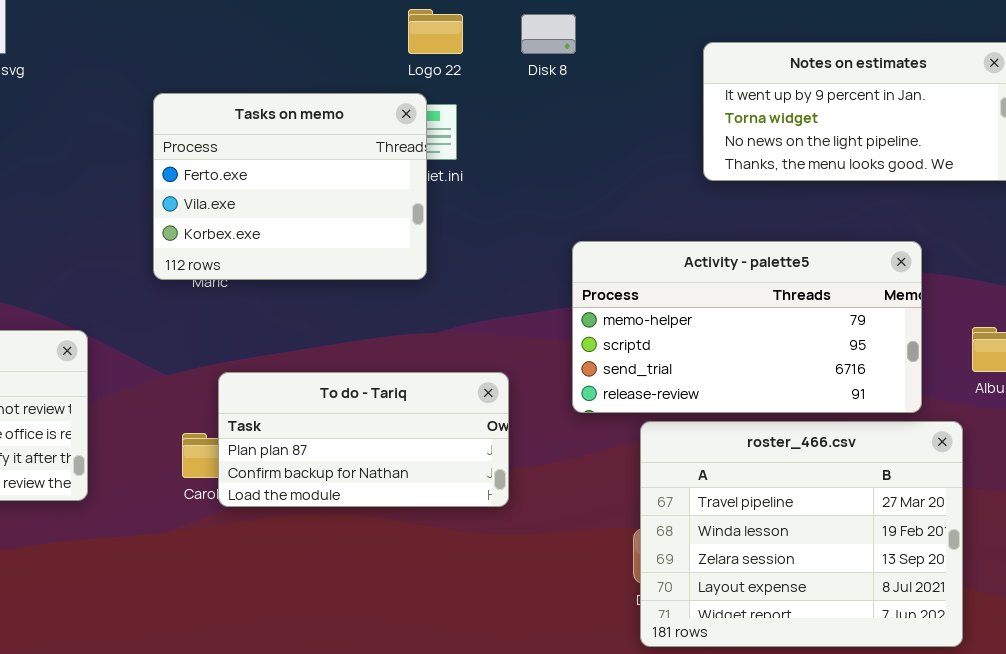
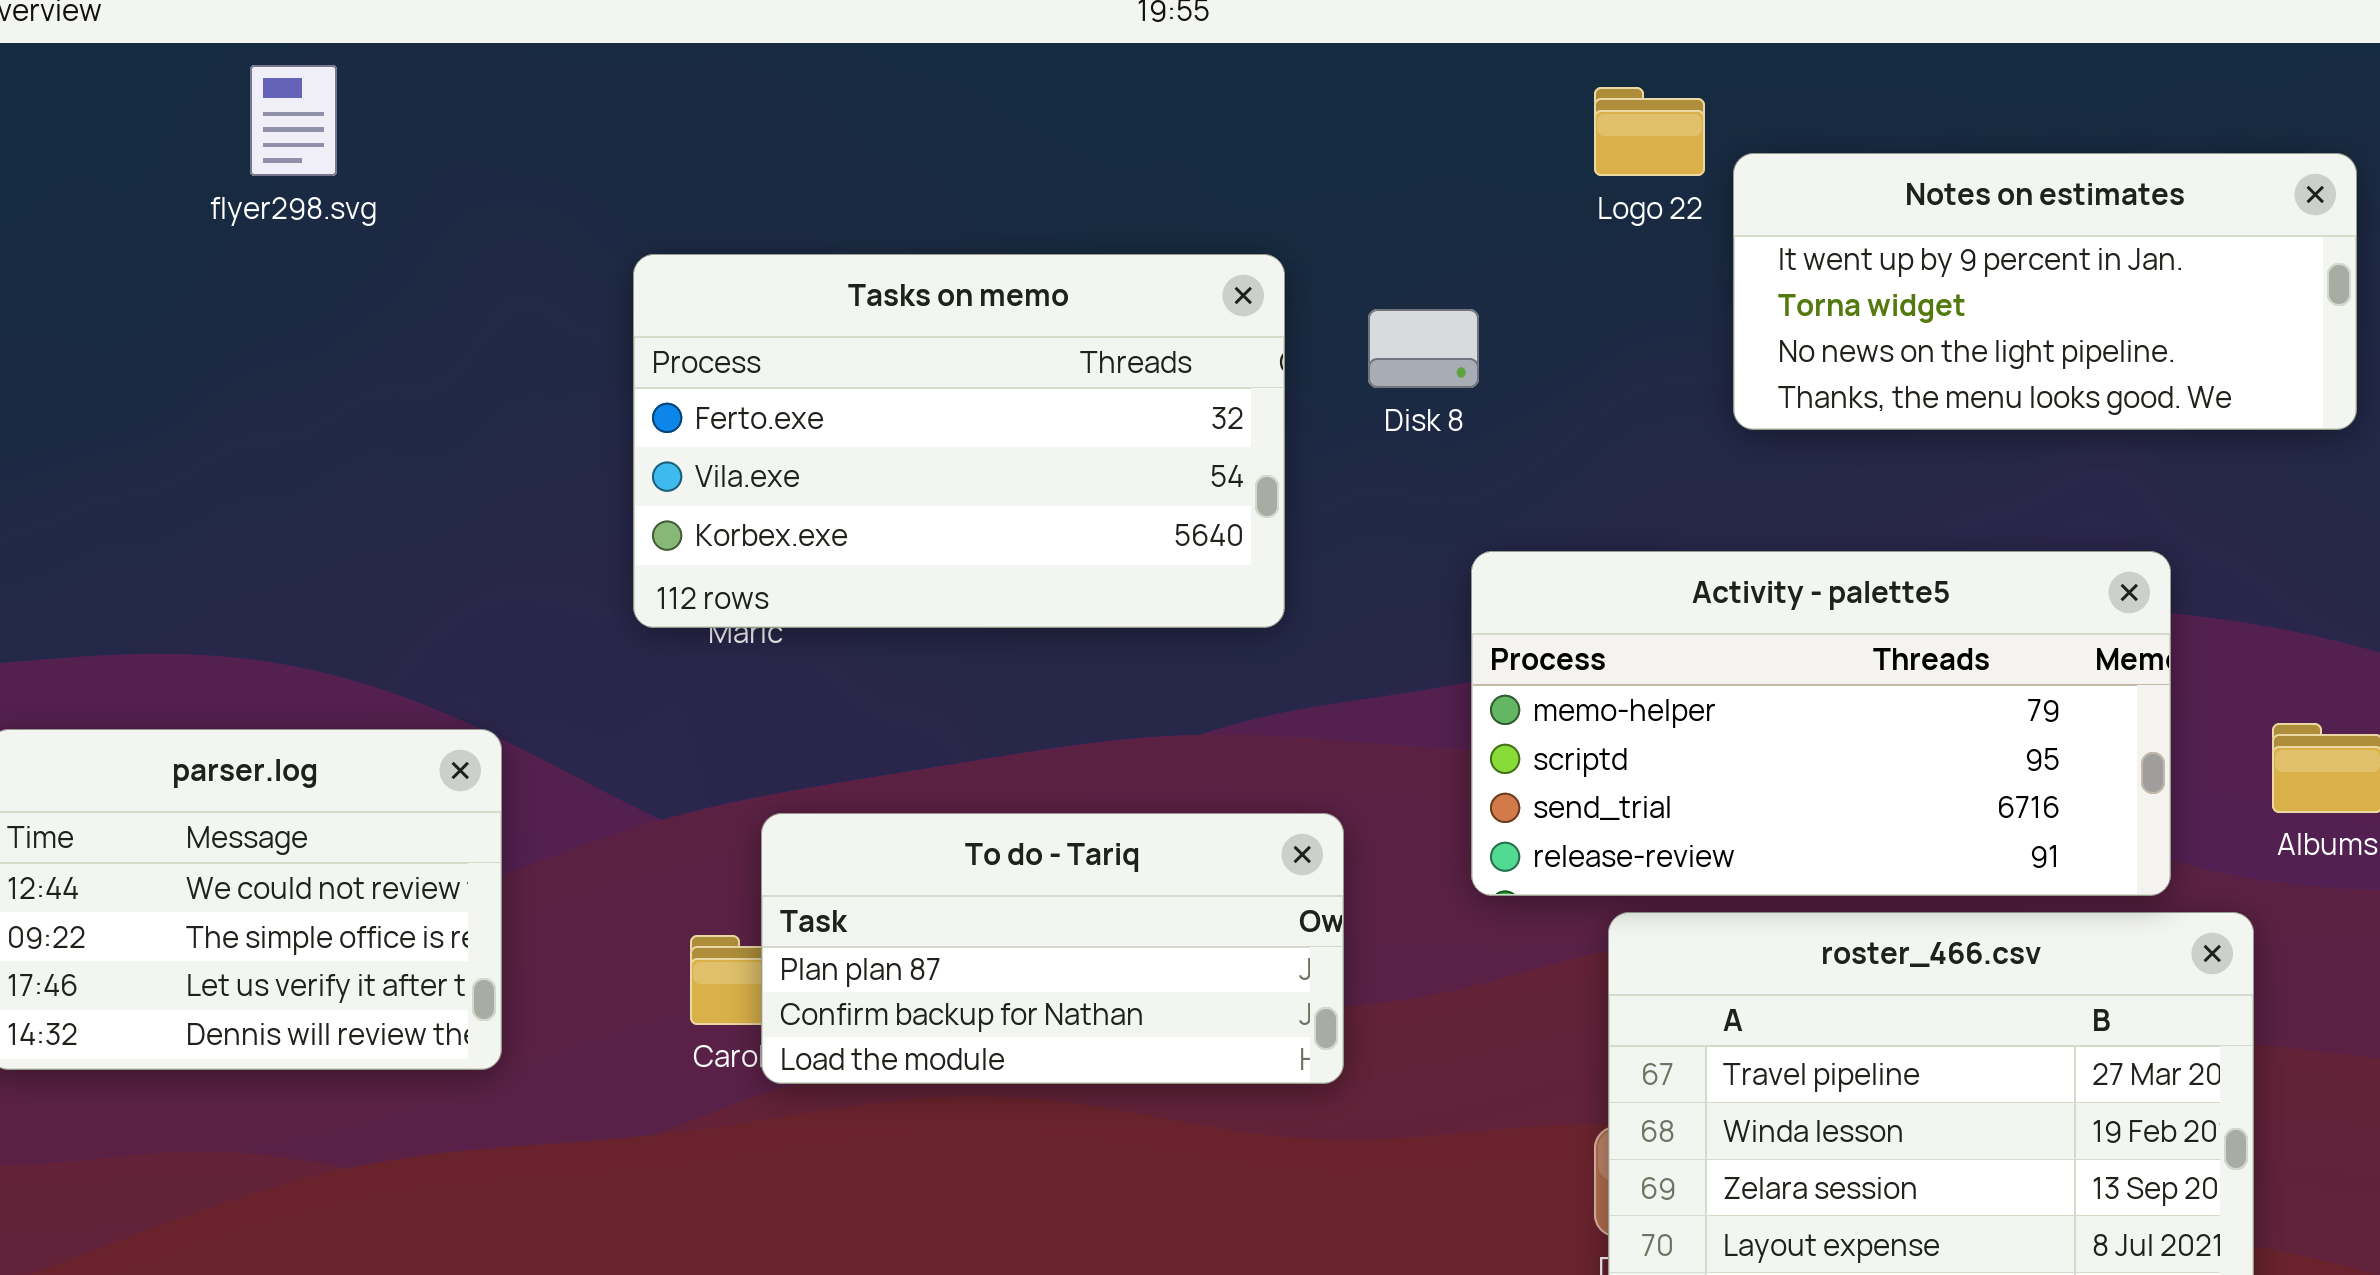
Logo 22: [408,9,463,54] -> [1594,87,1705,176], moved
Disk 8: [521,14,576,54] -> [1368,309,1479,388], moved
Tasks on memo: [153,93,427,280] -> [633,254,1285,628], resized

